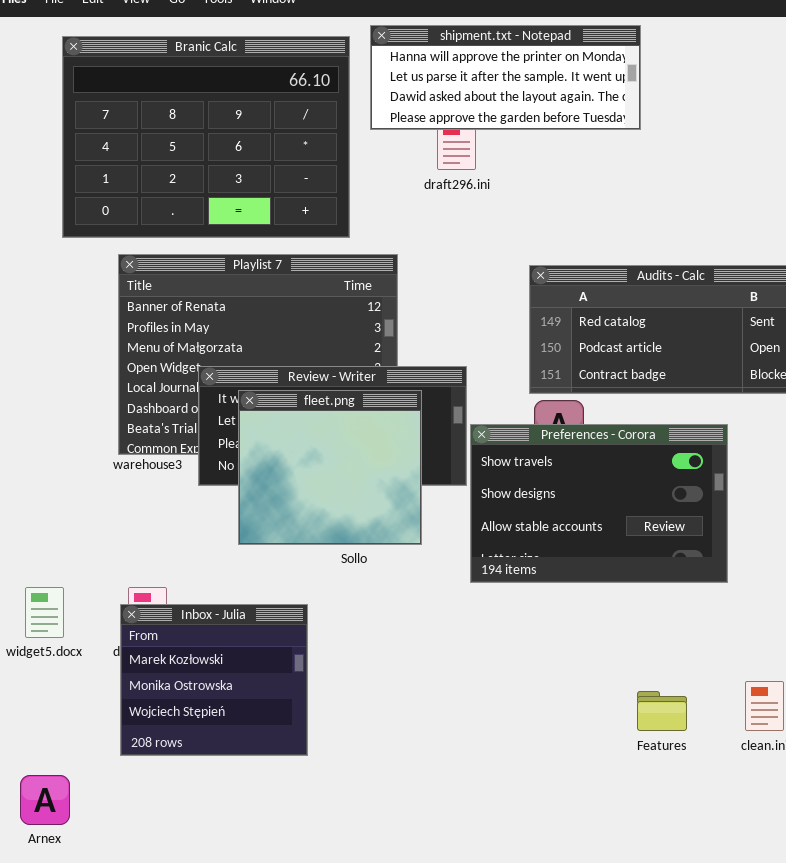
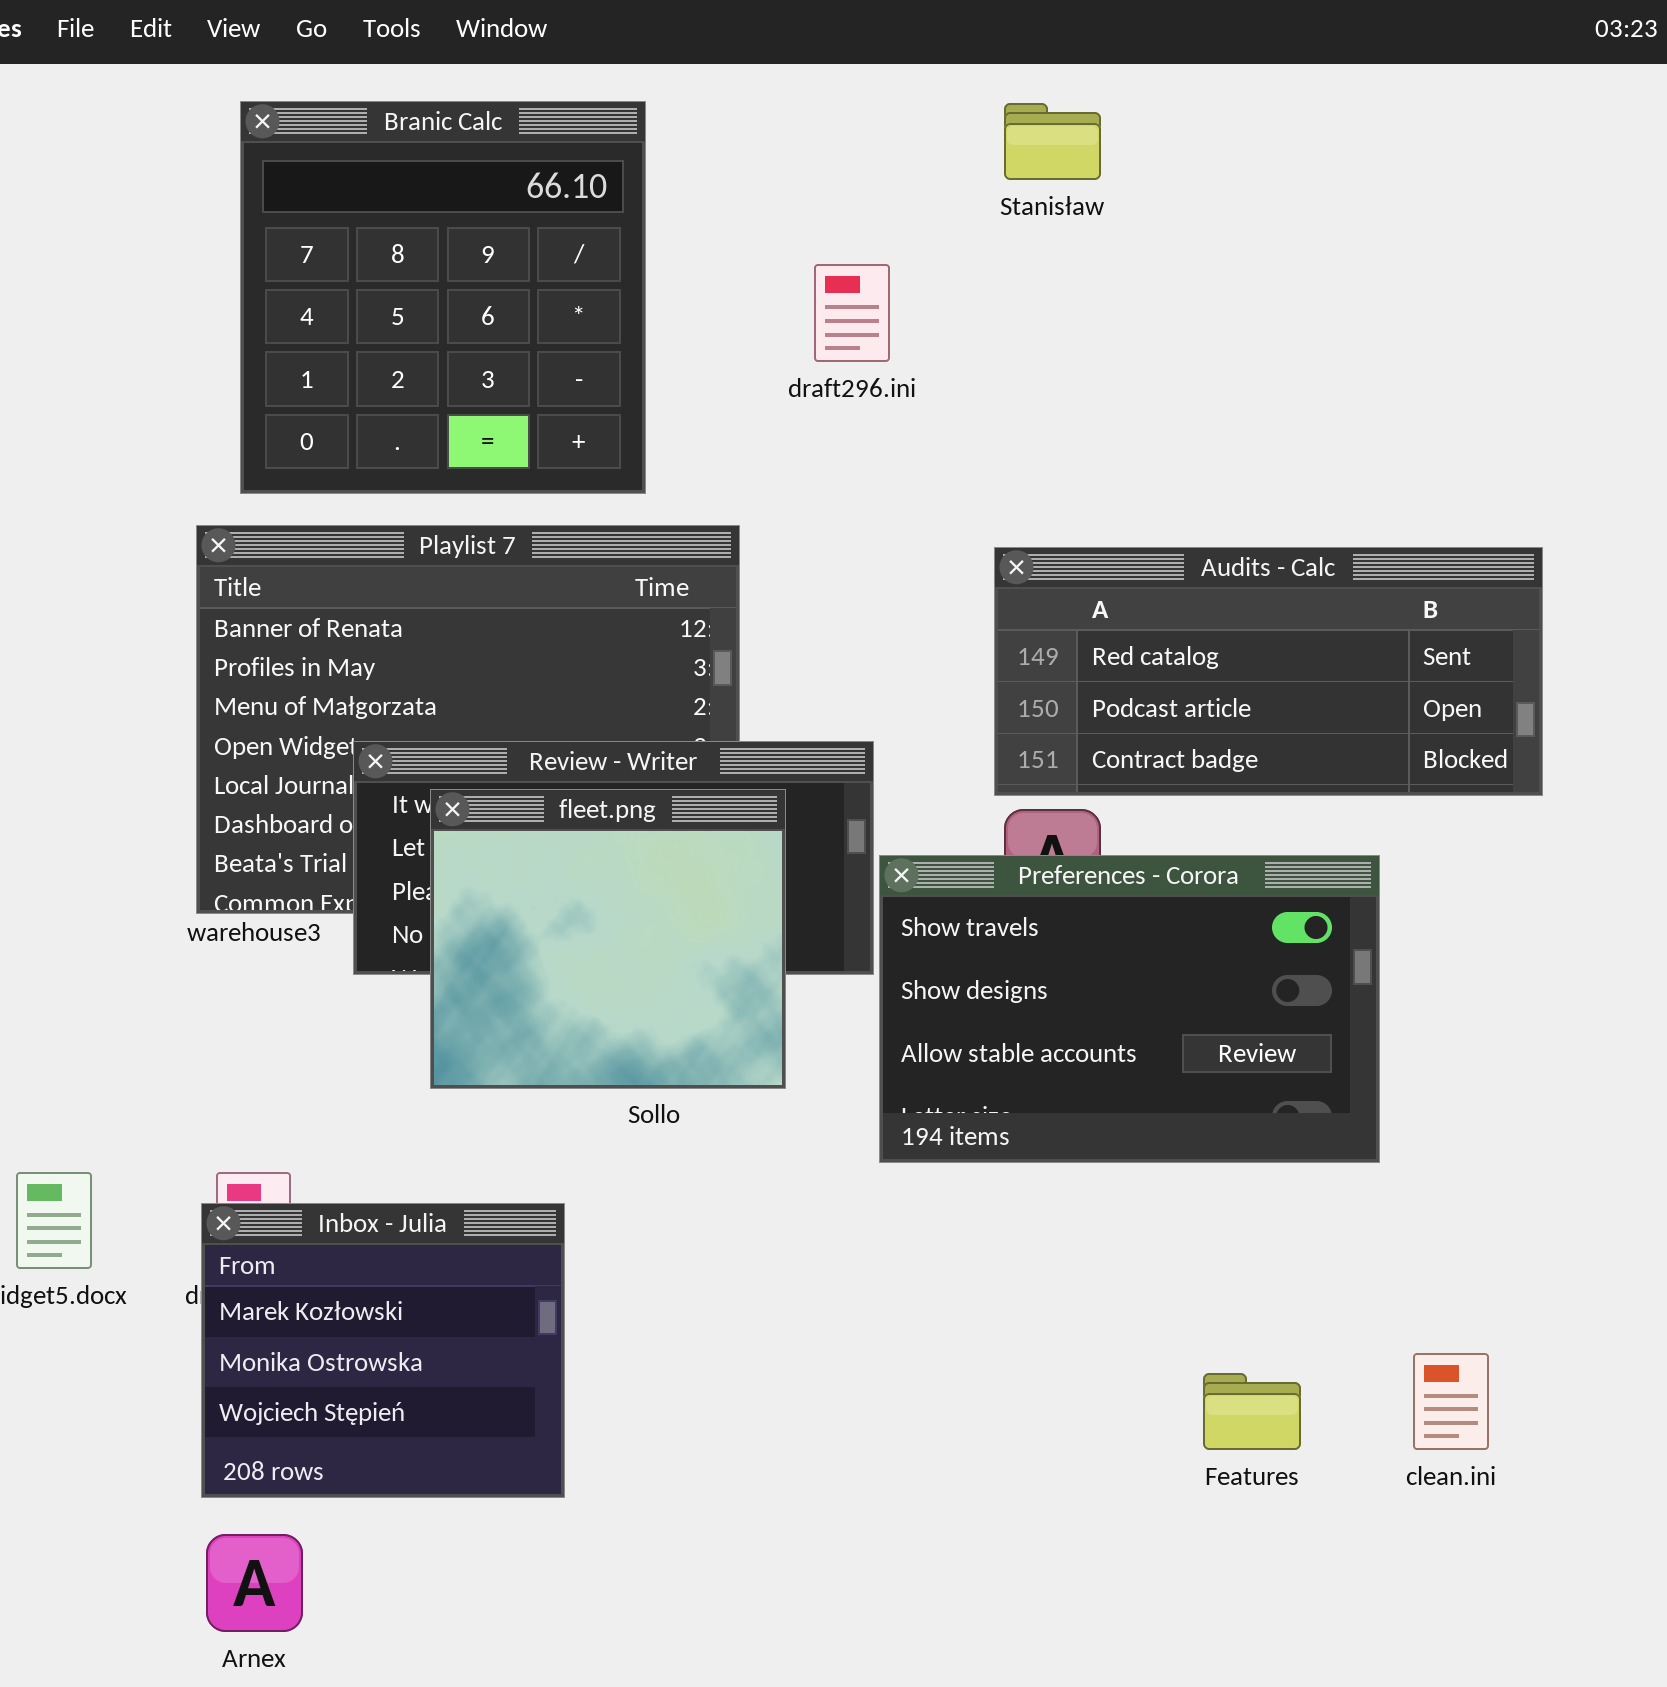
shipment.txt - Notepad: [370,25,641,130] -> none, closed
Branic Calc: [62,36,350,238] -> [240,101,646,494], resized
Arnex: [20,775,70,825] -> [206,1534,303,1632], moved

